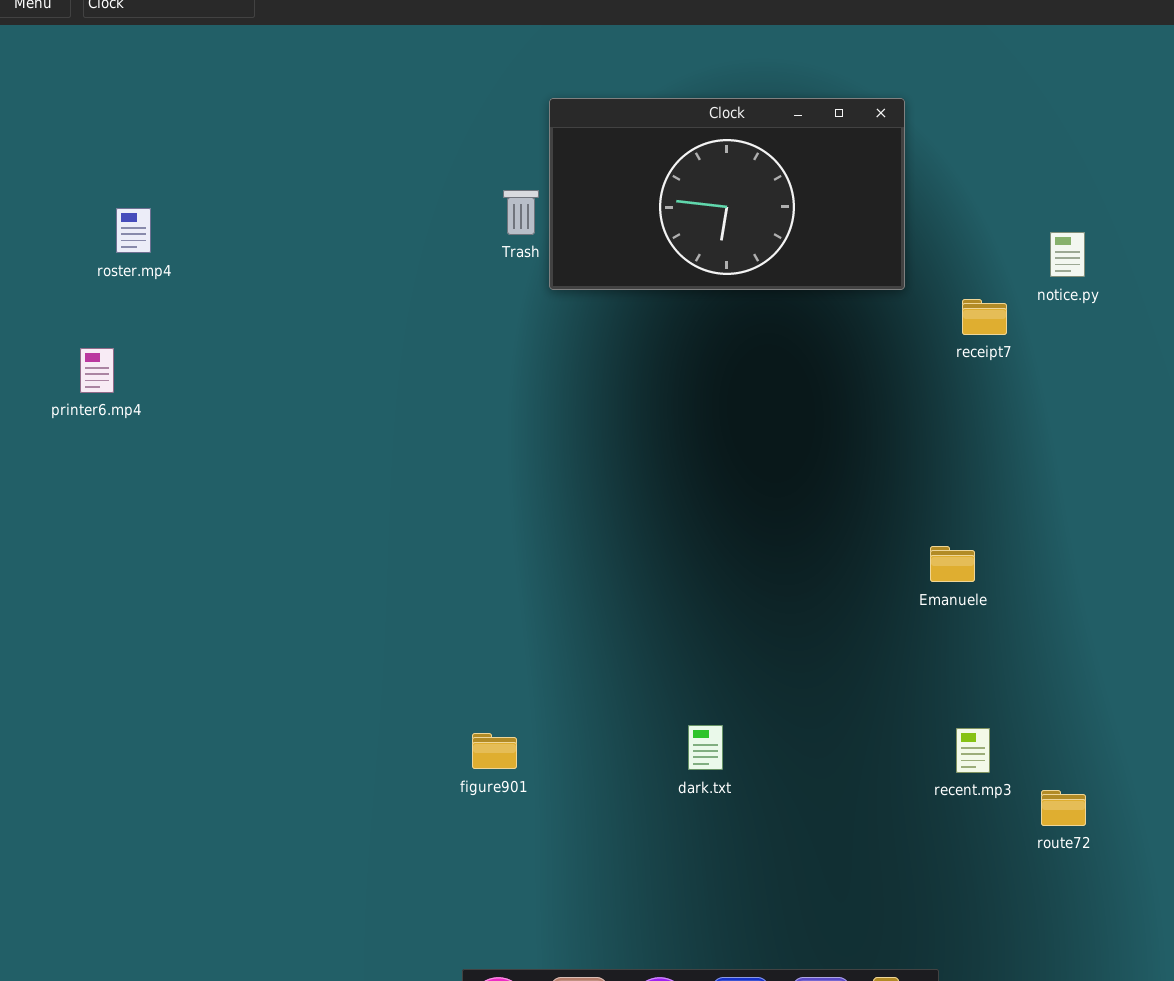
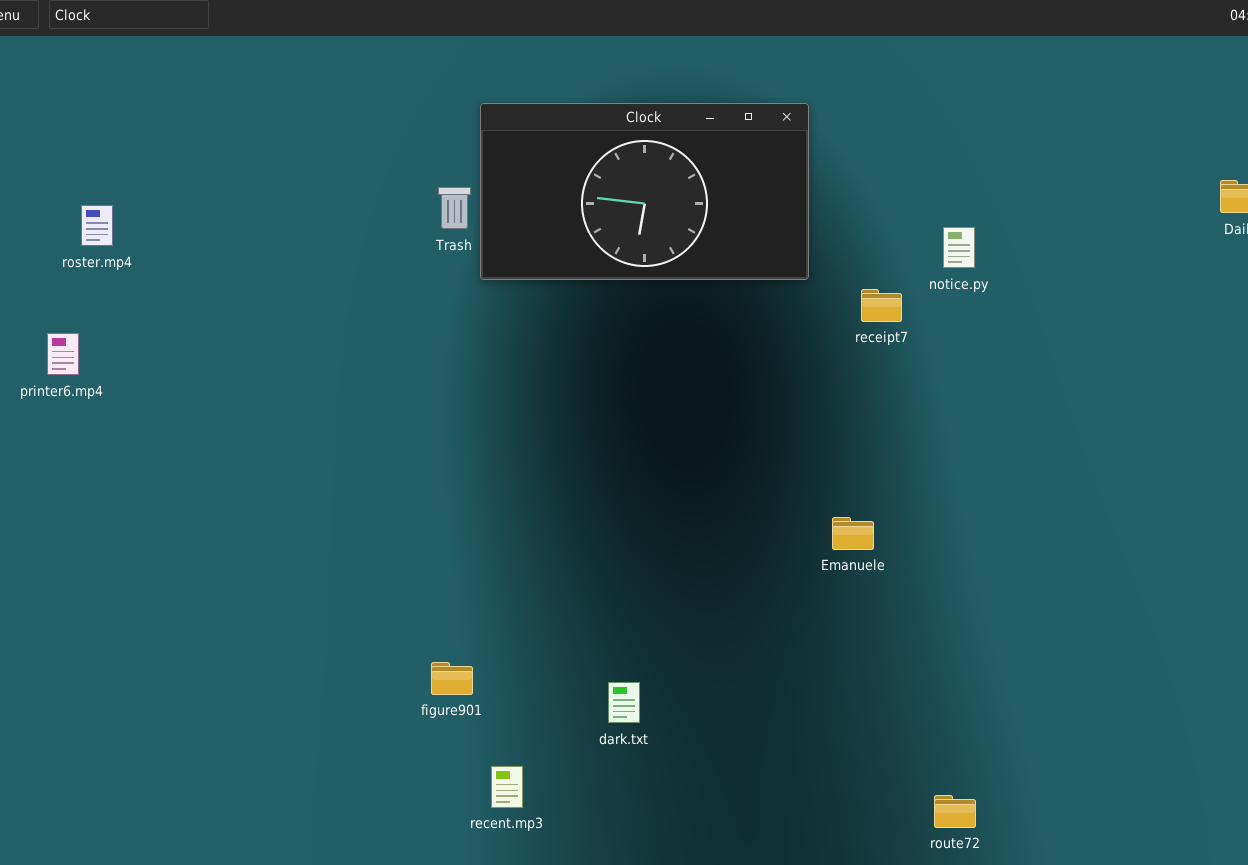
recent.mp3: [956,728,990,773] -> [491,766,523,808], moved
figure901: [472,733,517,769] -> [431,662,473,695], moved
route72: [1041,790,1086,826] -> [934,795,976,828], moved

